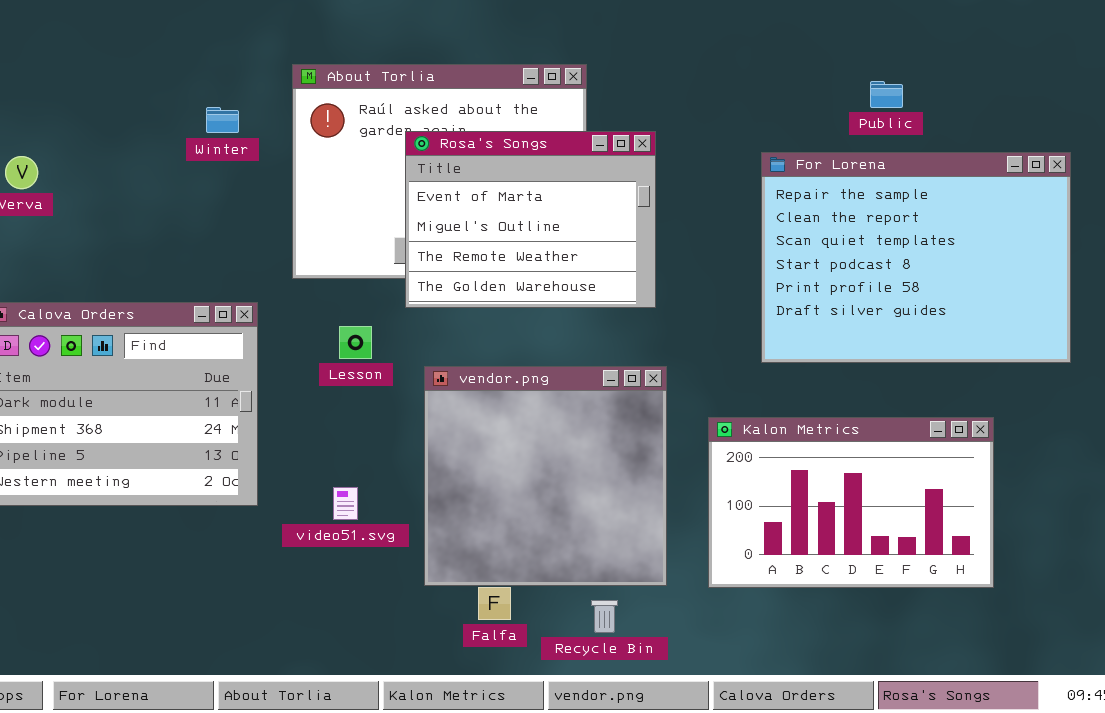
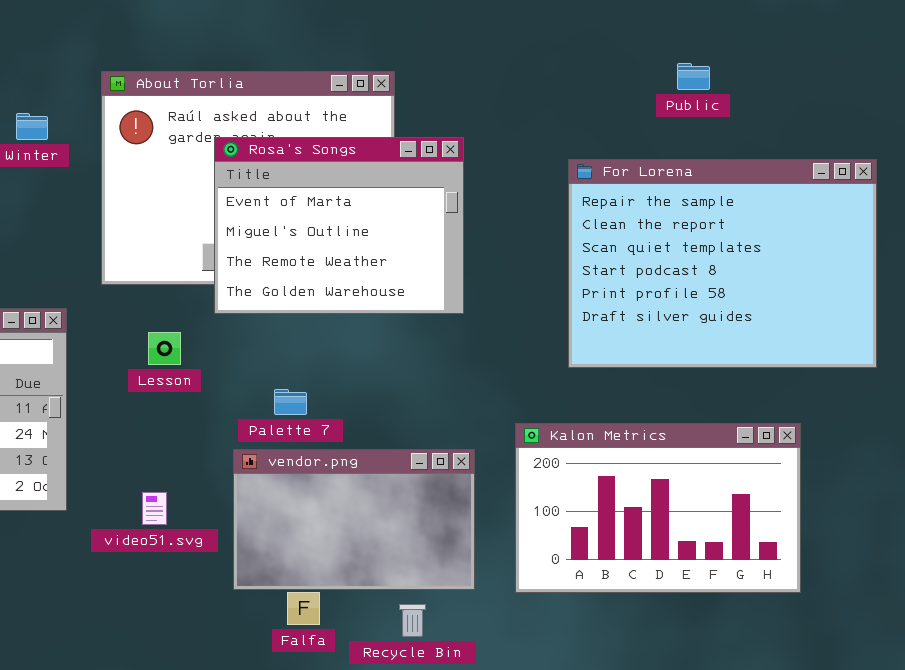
Public: [870,81,903,108] -> [677,63,710,90], moved
vendor.png: [424,366,667,586] -> [233,449,475,590], resized

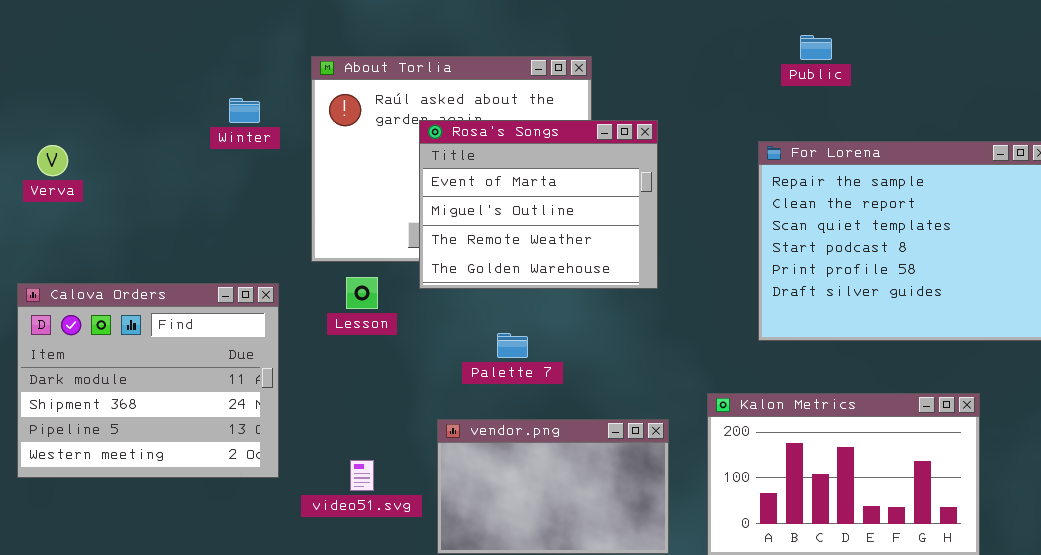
Public: [677,63,710,90] -> [800,35,832,60], moved
Lesson: [148,332,181,365] -> [346,277,378,309], moved
Palette 7: [274,389,307,415] -> [497,333,528,358], moved

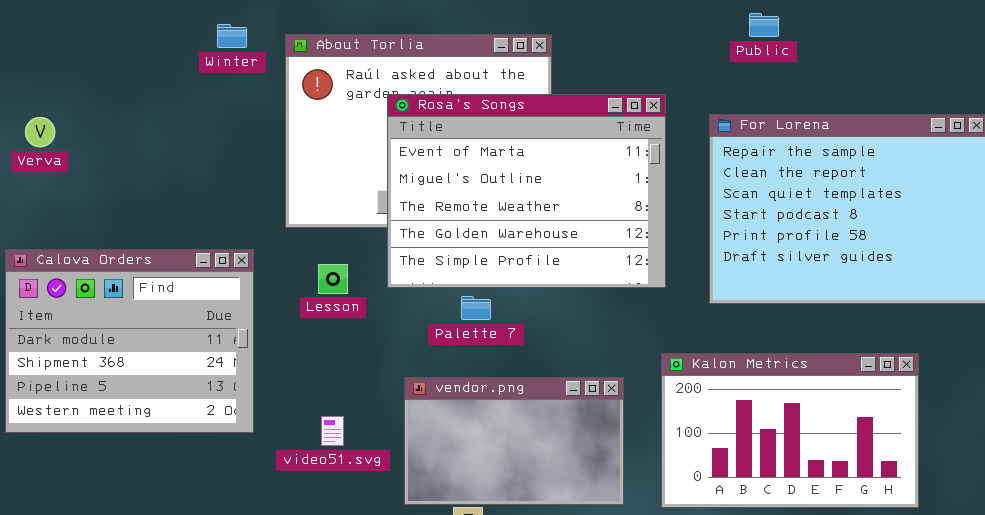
Winter: [229,98,260,123] -> [217,24,247,48], moved
Rosa's Songs: [419,120,658,289] -> [387,94,666,288], resized
Lesson: [346,277,378,309] -> [318,264,348,294], moved

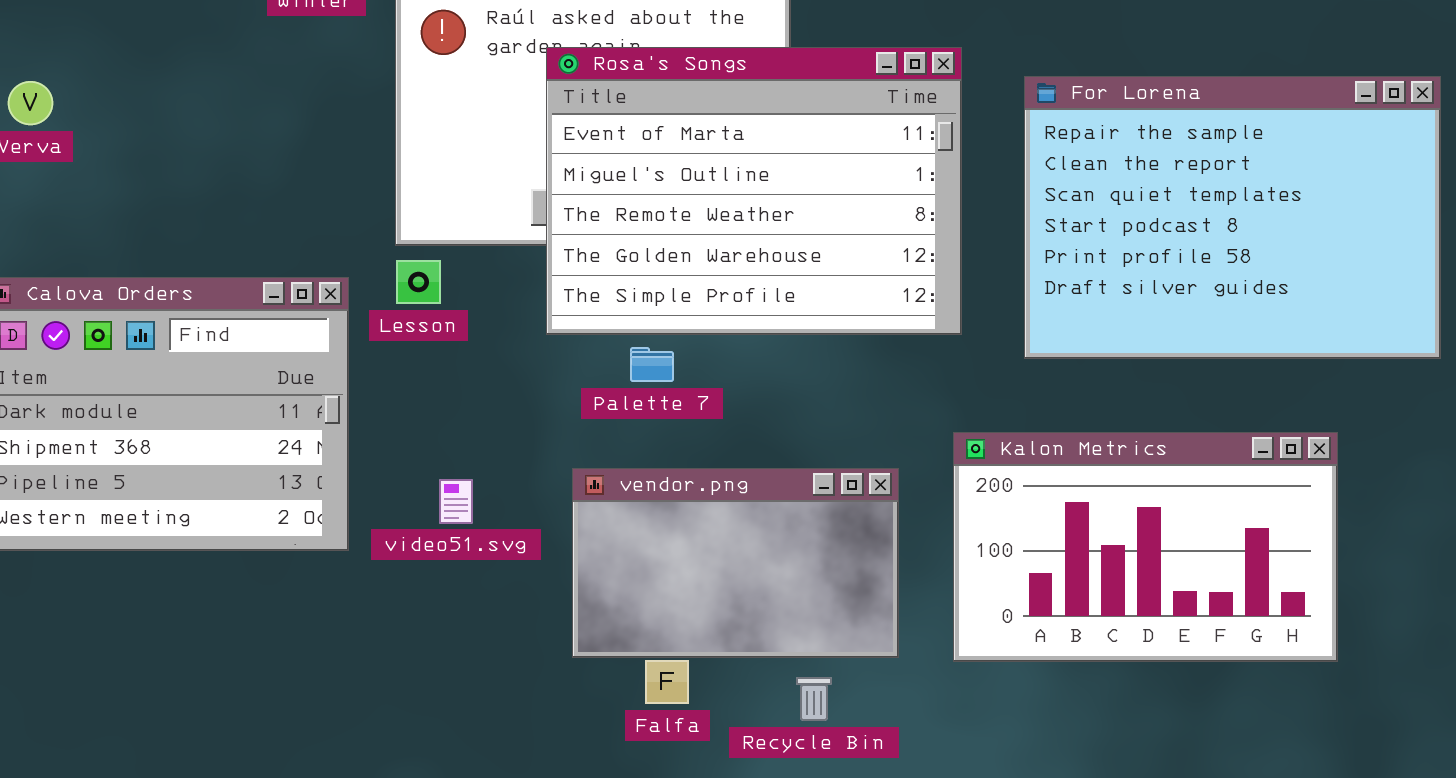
Lesson: [318,264,348,294] -> [396,260,441,304], moved
Palette 7: [461,296,491,320] -> [630,347,674,382], moved
video51.svg: [321,416,344,446] -> [439,479,473,524], moved

